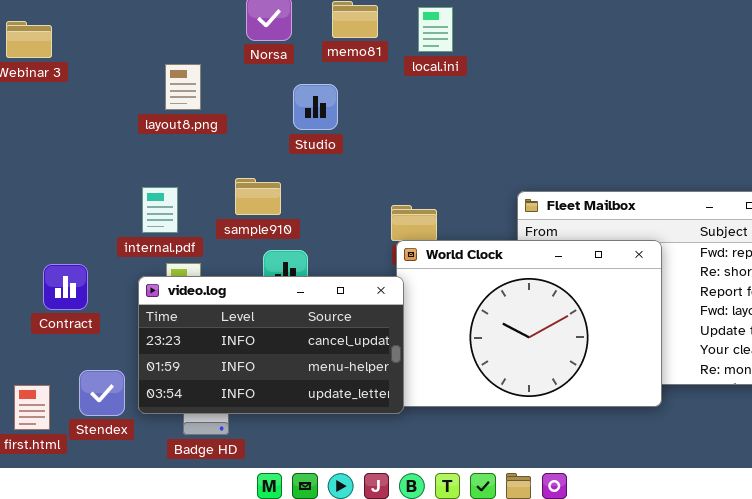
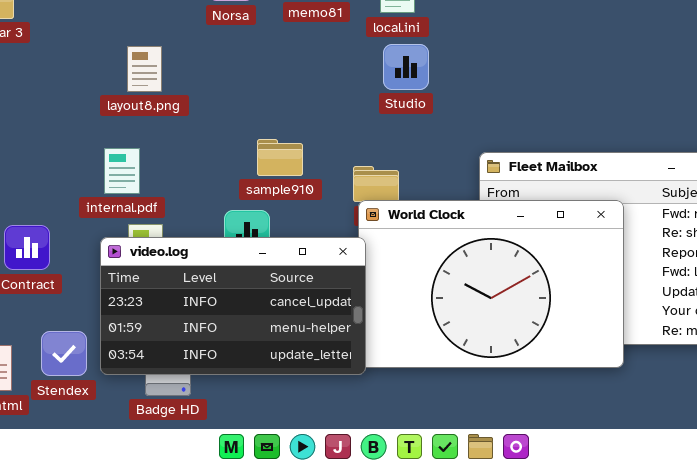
layout8.png: [165,64,201,110] -> [127,46,162,92], moved
Studio: [293,84,338,130] -> [383,44,429,90], moved
sample910: [235,178,281,215] -> [257,139,303,176], moved

